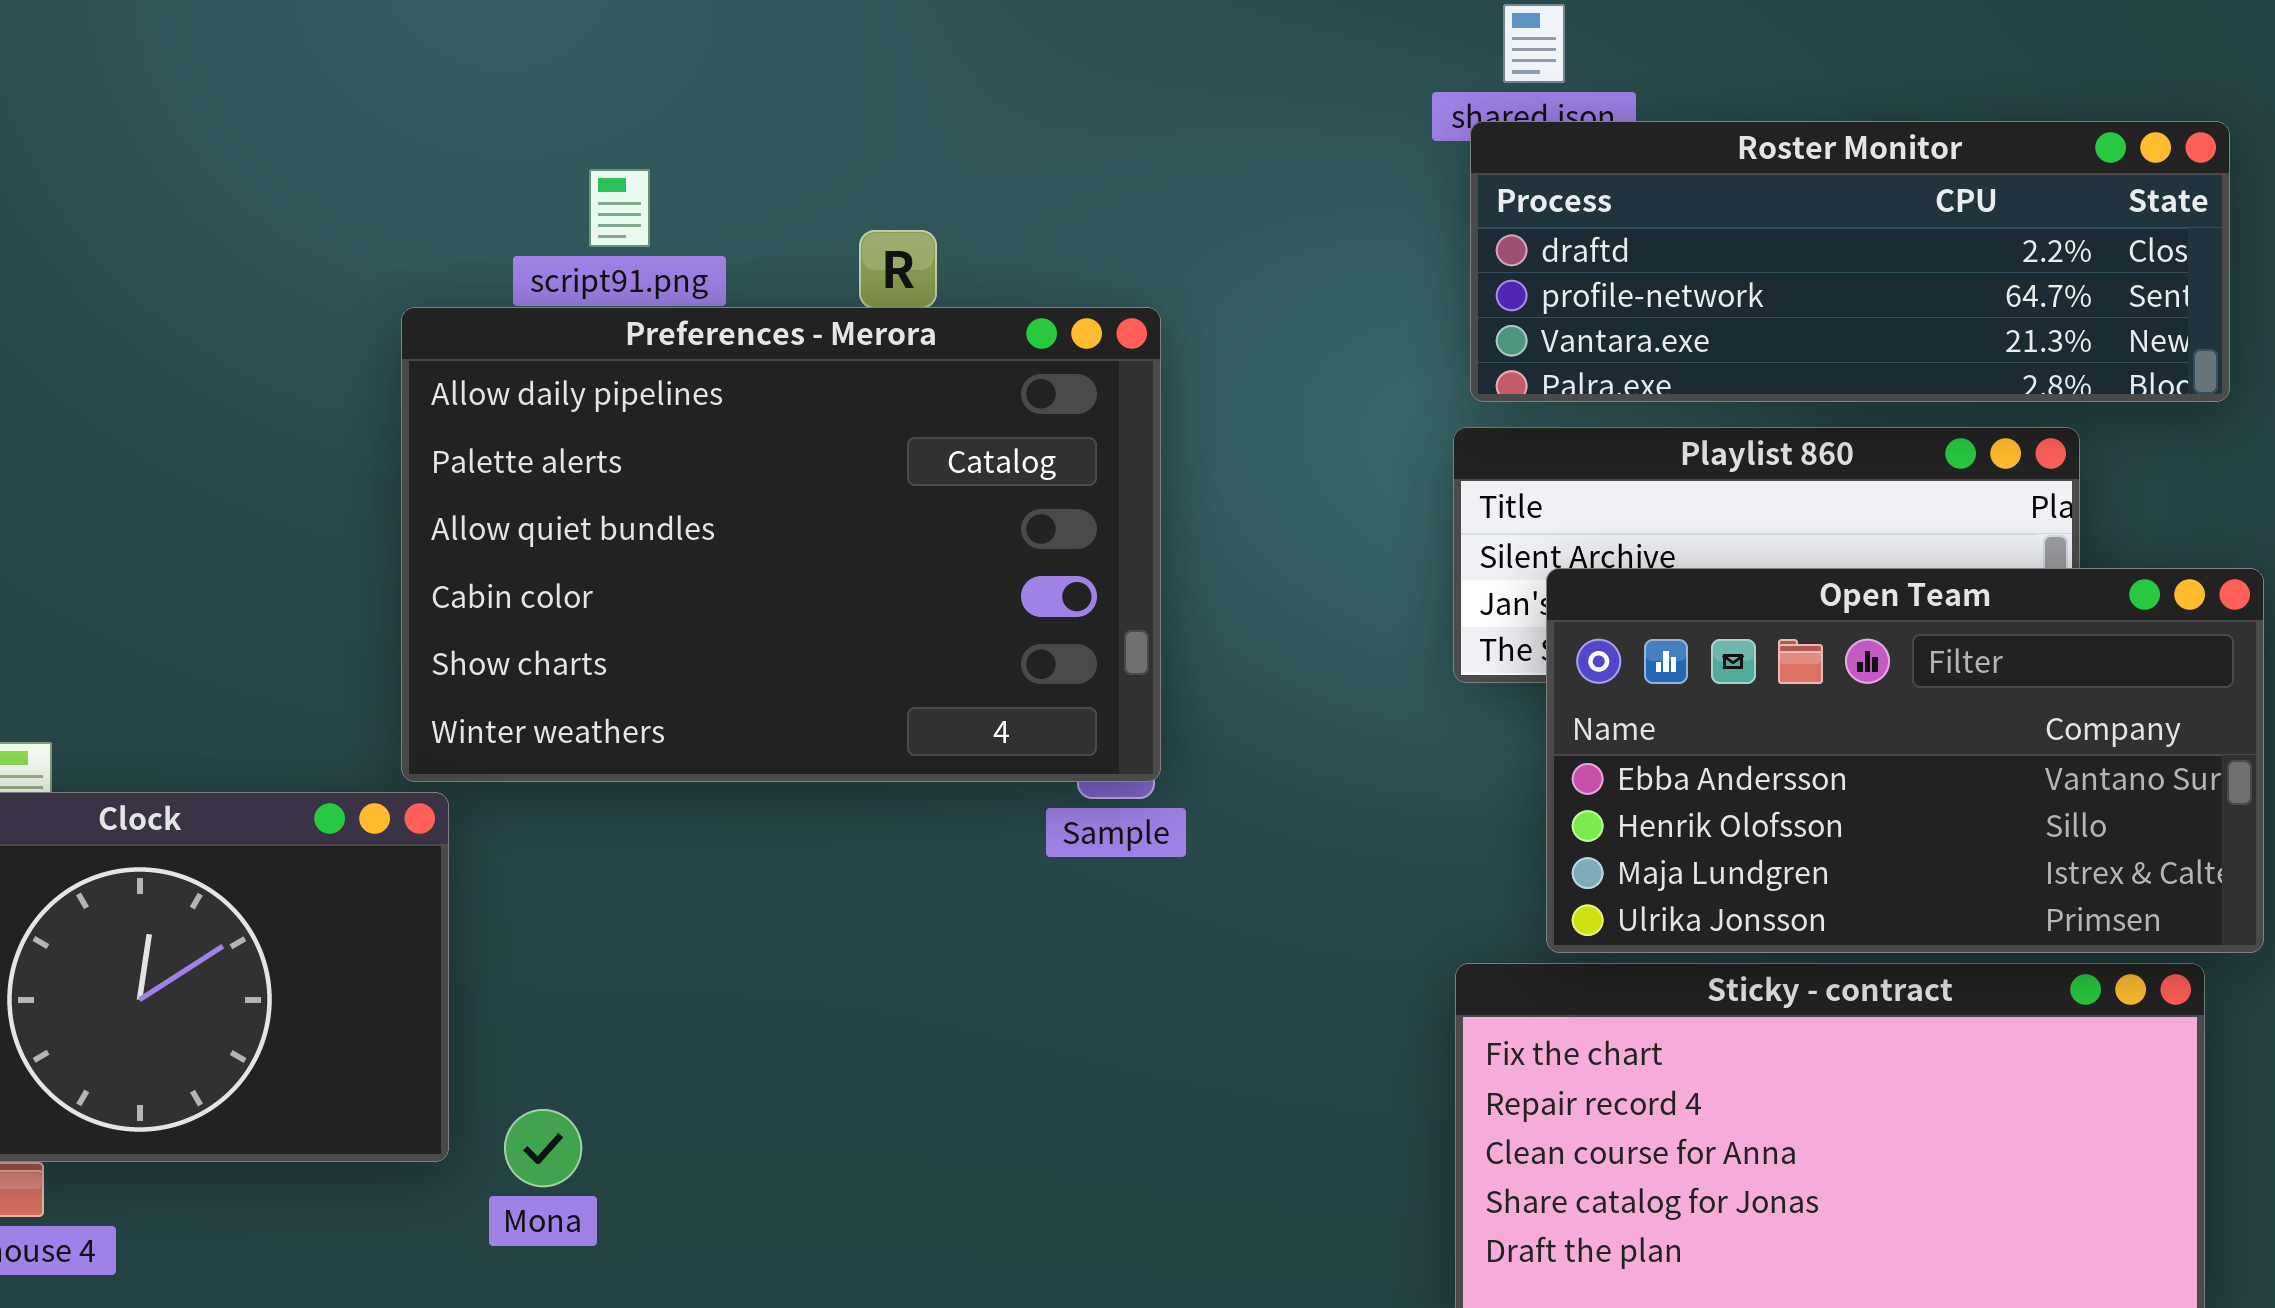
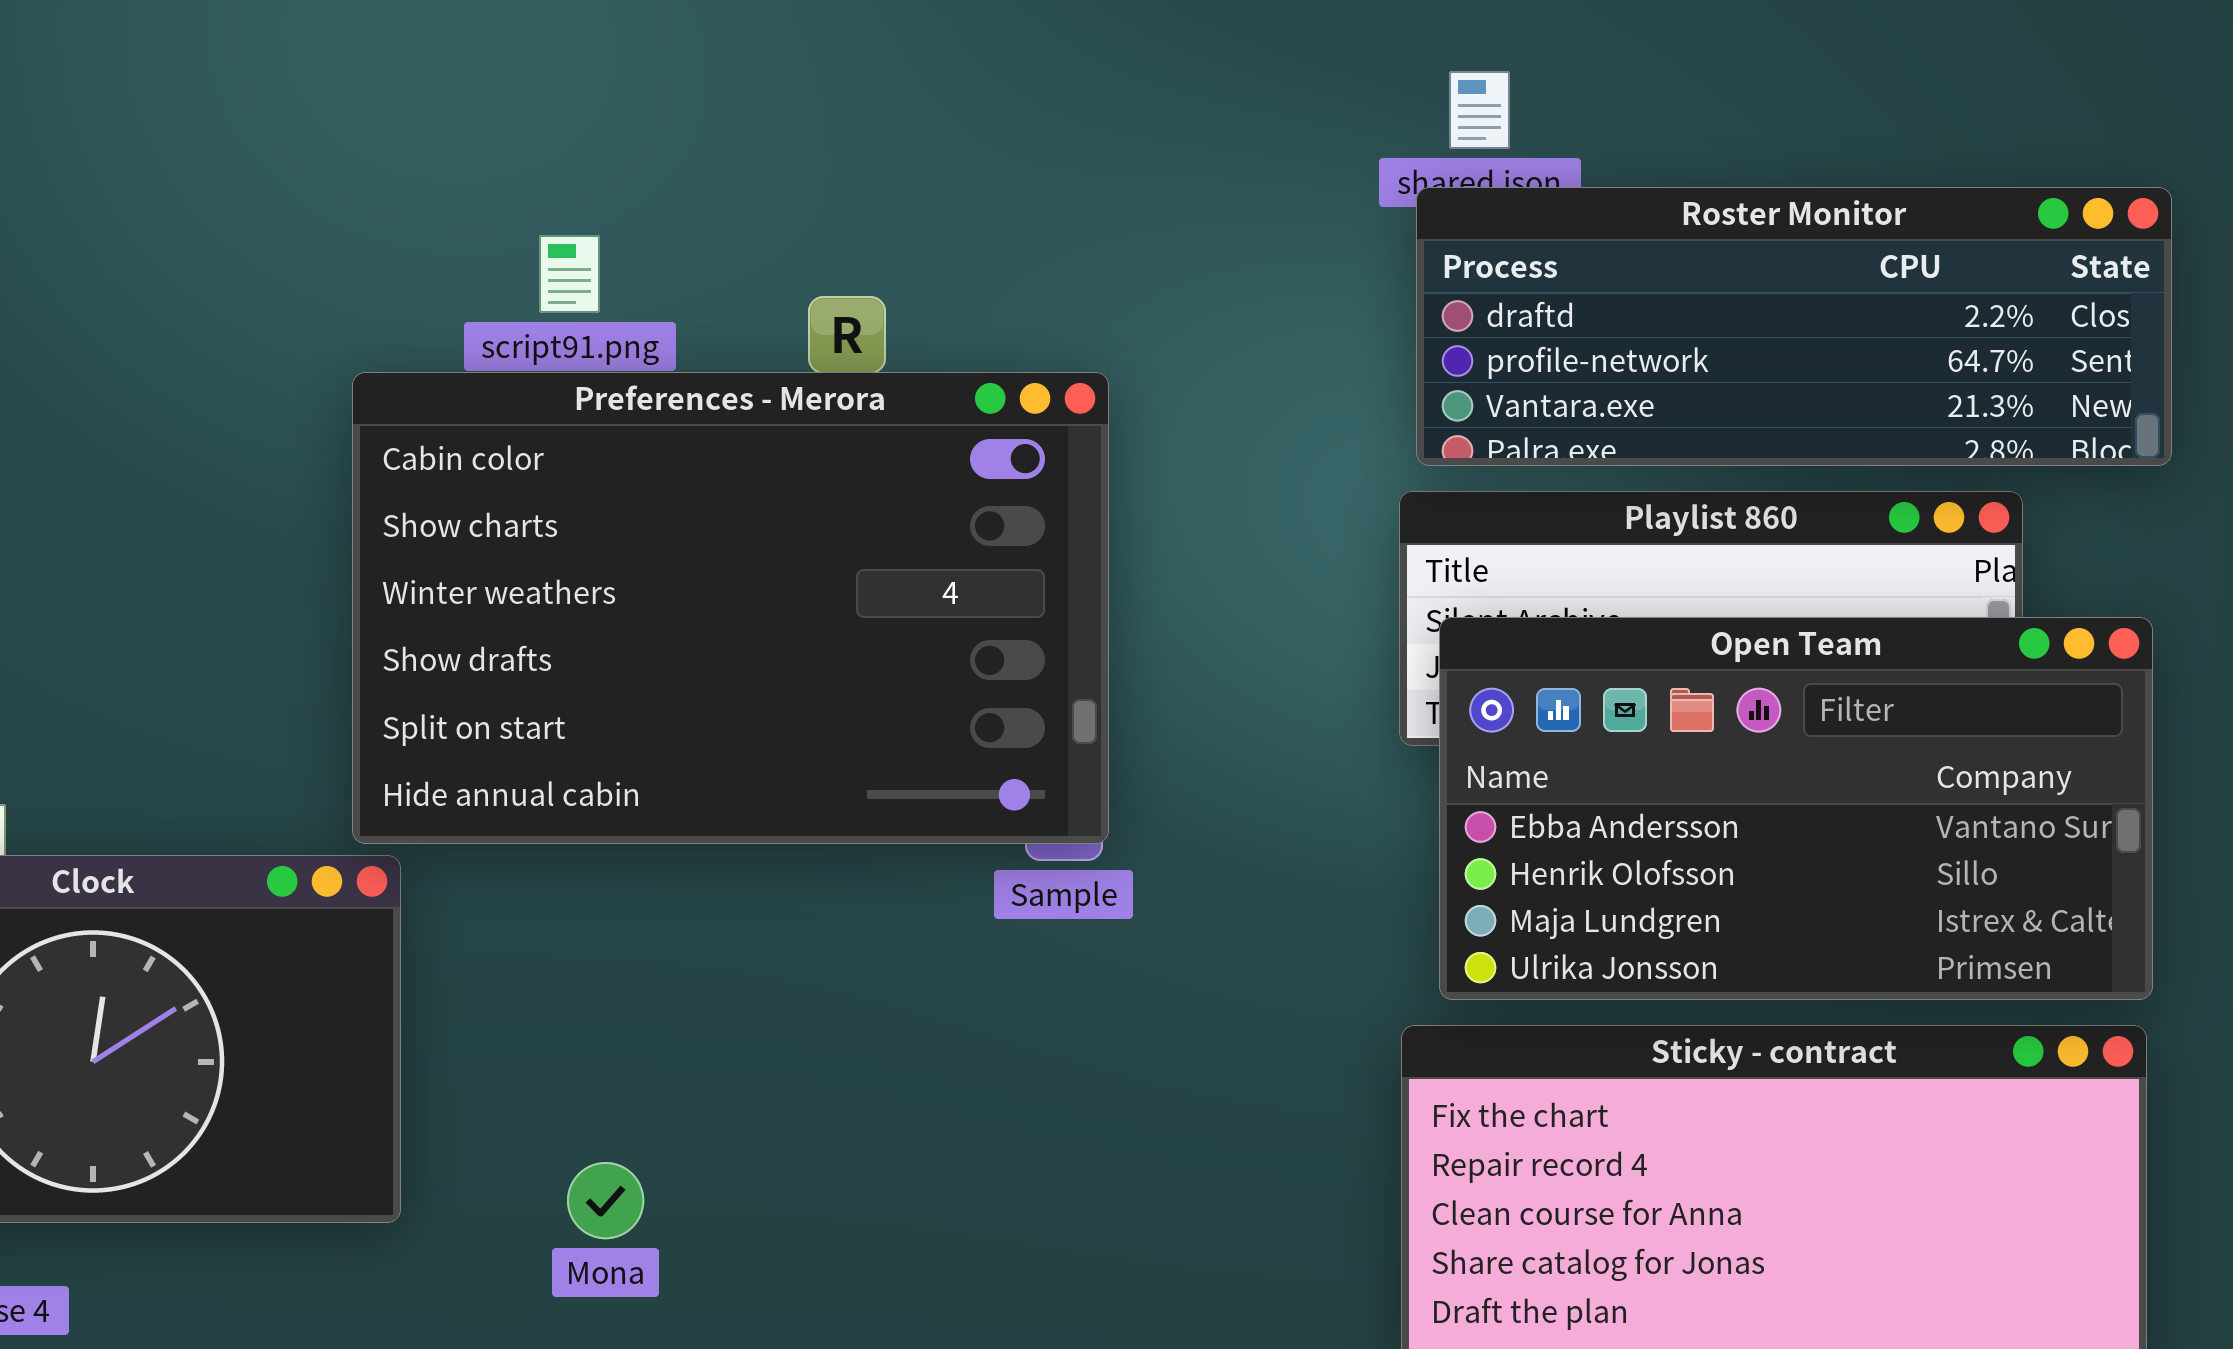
Preferences - Merora: [401,307,1161,782] -> [352,372,1109,844], scrolled down 3 rows
Open Team: [1546,568,2264,953] -> [1439,617,2153,1000], moved
Mona: [504,1109,582,1187] -> [567,1162,644,1239], moved

